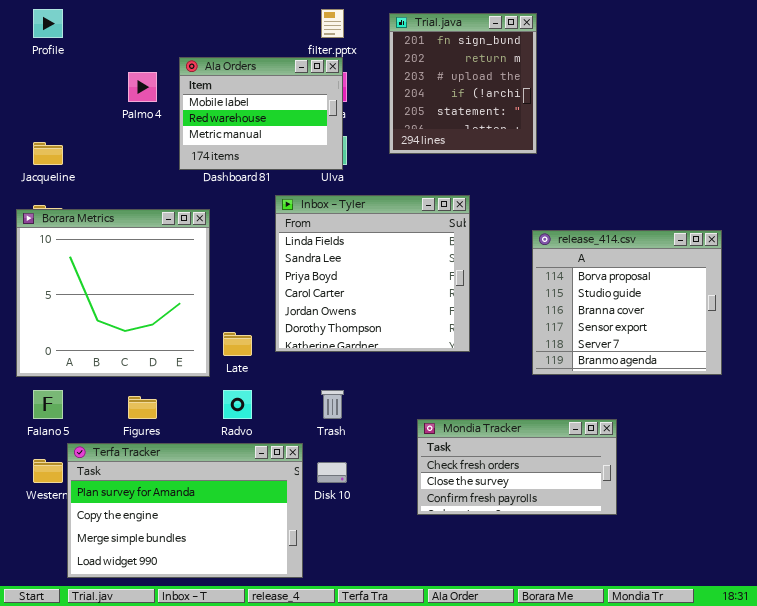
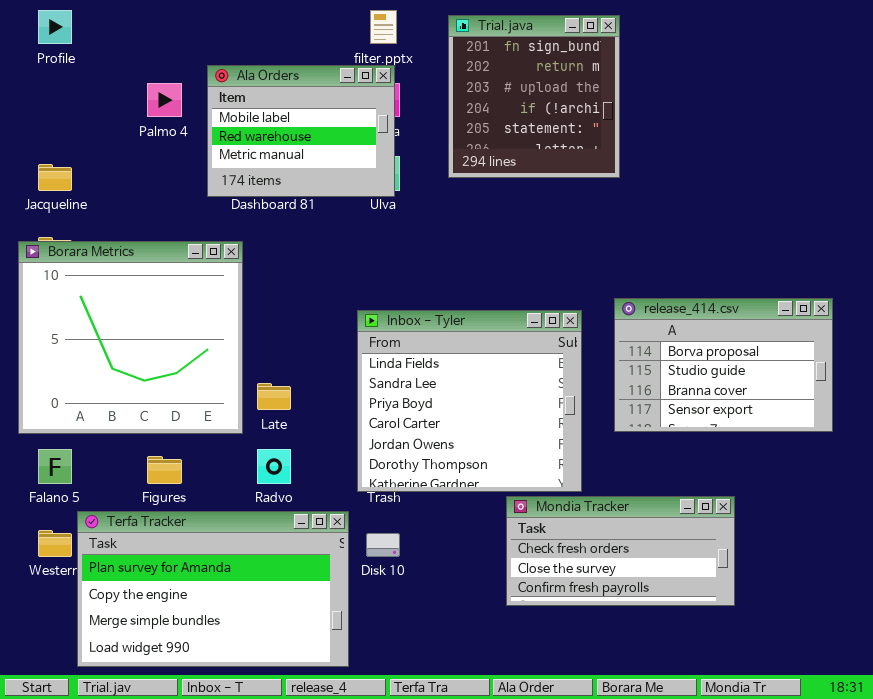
Inbox - Tyler: [275,195,470,352] -> [357,310,582,492], moved
release_414.csv: [532,230,722,375] -> [614,298,833,432], resized
Mondia Tracker: [417,419,617,515] -> [506,496,735,606], moved

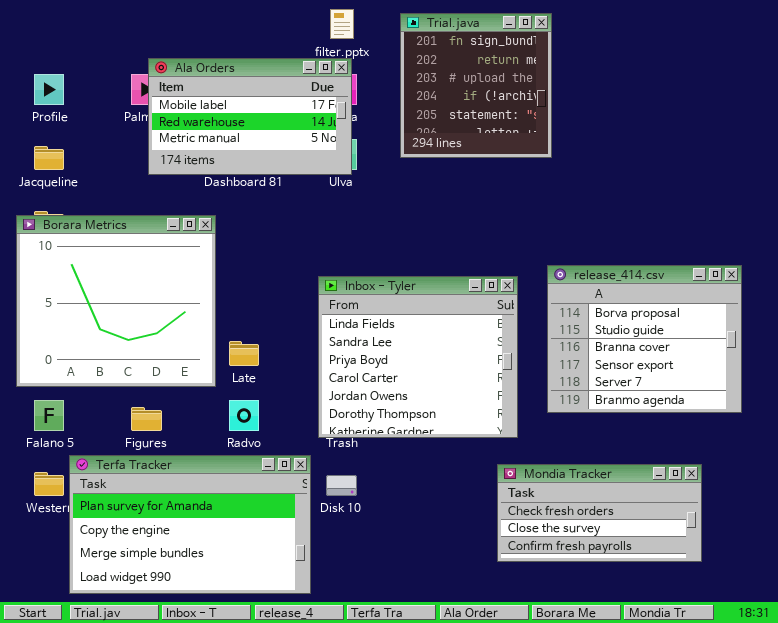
Profile: [38,10,72,44] -> [34,74,64,105], moved
Ala Orders: [207,65,395,197] -> [148,58,352,175], resized
release_414.csv: [614,298,833,432] -> [547,265,742,413], resized
Mondia Tracker: [506,496,735,606] -> [497,464,702,562], moved

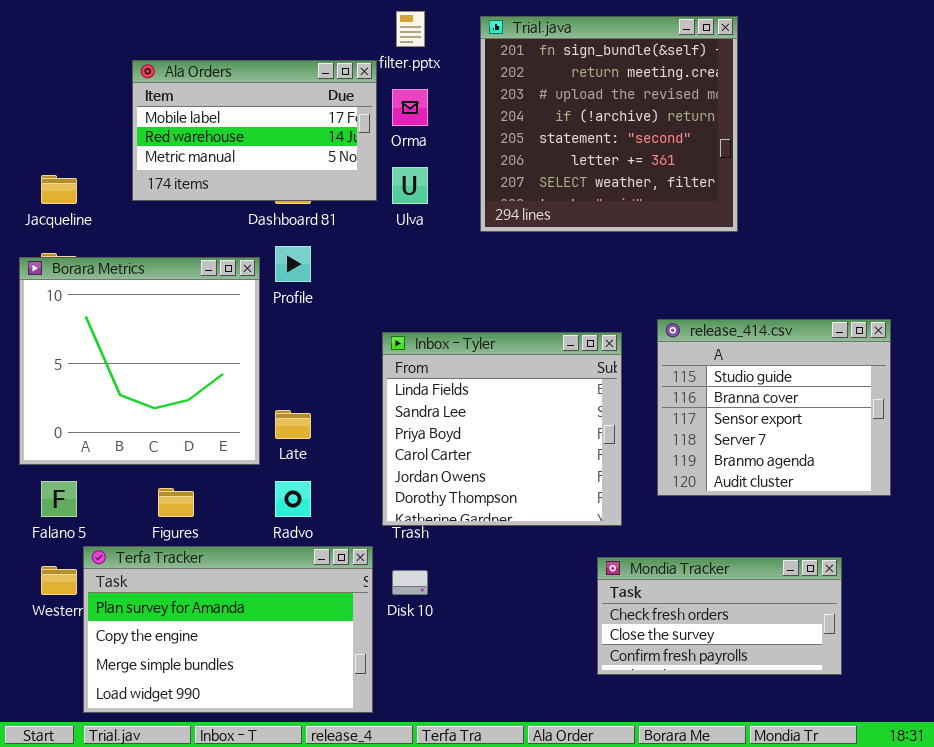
Trial.java: [400,13,552,158] -> [480,16,738,232], resized
Ala Orders: [148,58,352,175] -> [132,60,377,201], moved
Profile: [34,74,64,105] -> [275,246,311,282], moved
release_414.csv: [547,265,742,413] -> [657,319,891,496], scrolled down 1 row

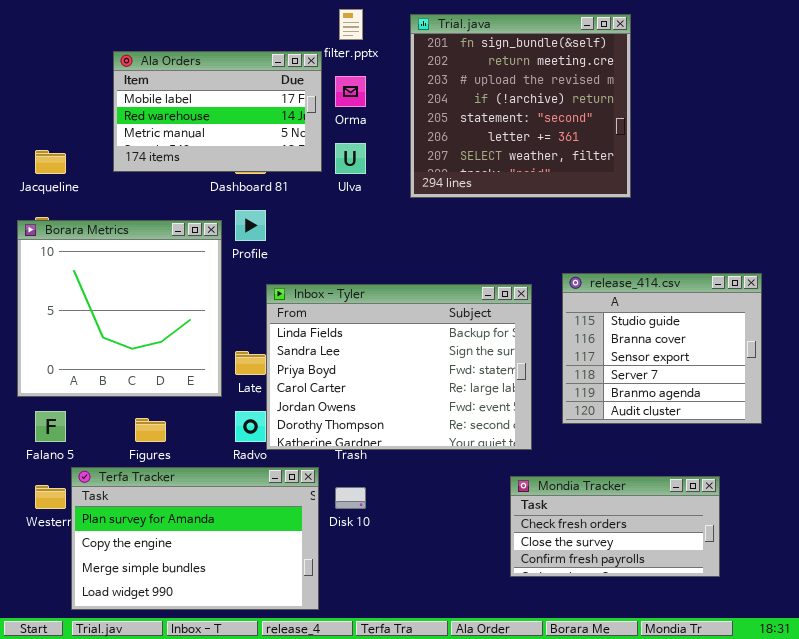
Inbox - Tyler: [382,332,622,526] -> [266,284,532,450], resized

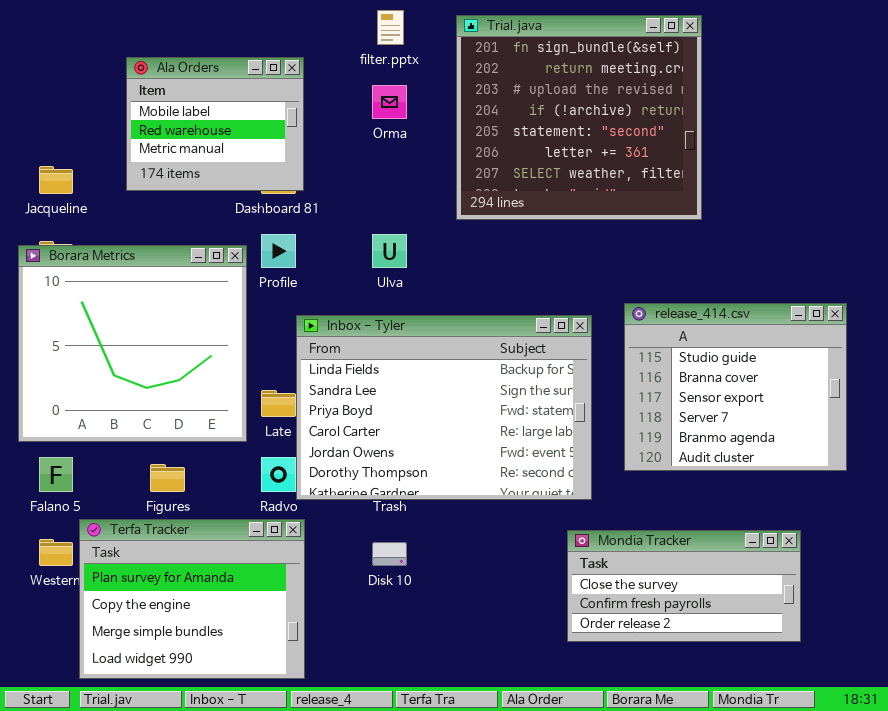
Ala Orders: [113,51,322,172] -> [126,57,304,191], resized
Ulva: [335,143,366,174] -> [372,234,407,268], moved
Terfa Tracker: [71,467,319,610] -> [79,519,305,679], resized
Mondia Tracker: [510,476,720,577] -> [567,530,801,642], scrolled down 1 row

